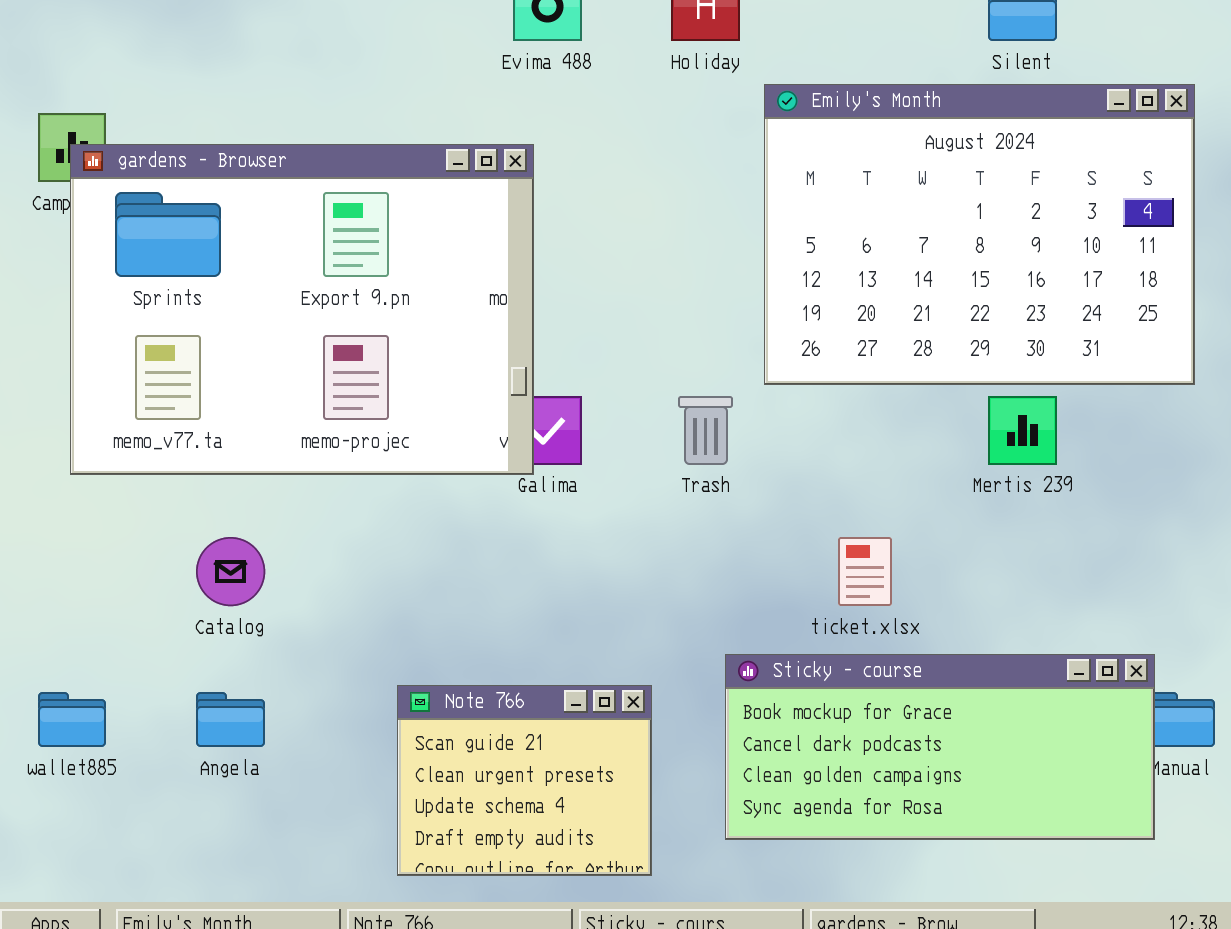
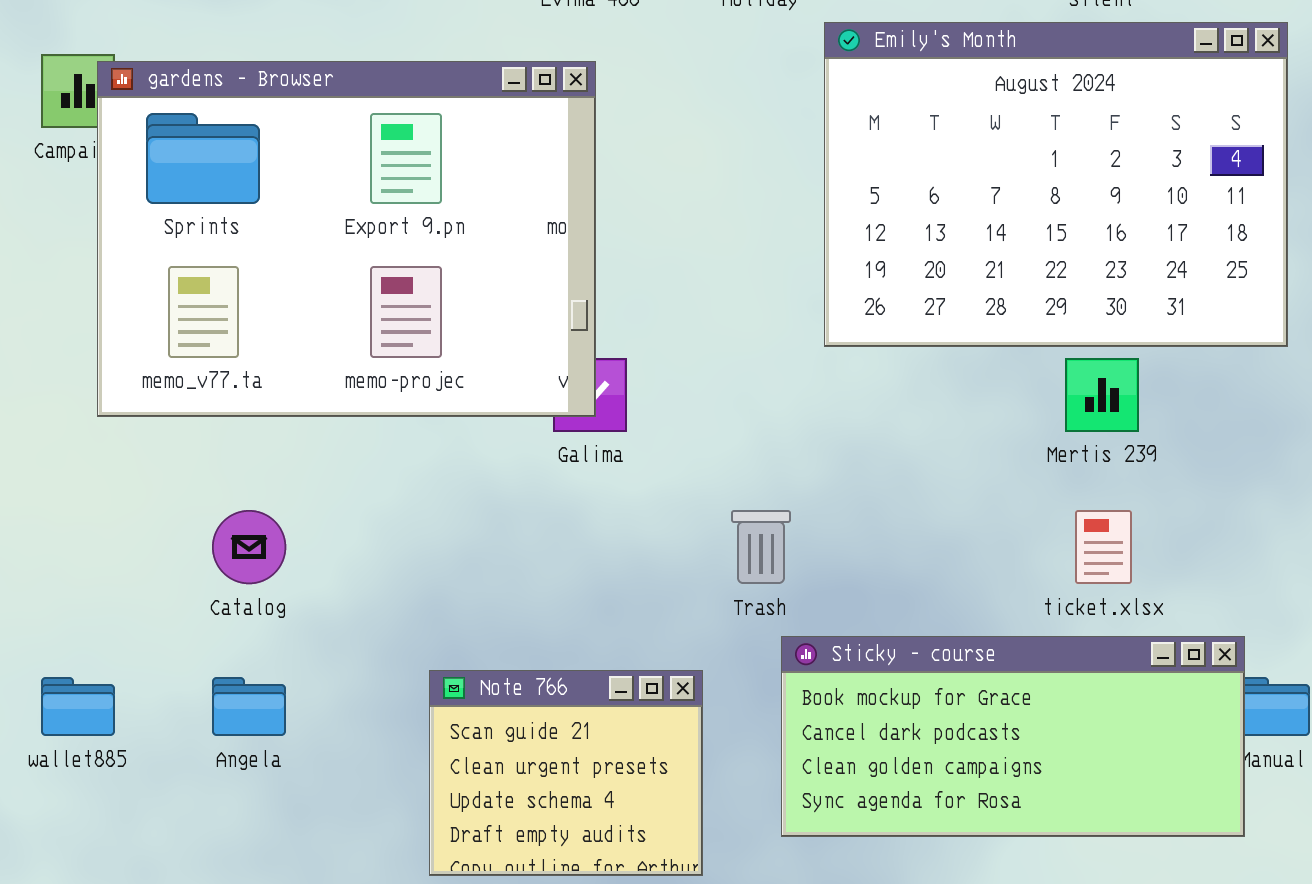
gardens - Browser: [70,144,534,475] -> [97,61,596,417], moved
Trash: [678,396,733,465] -> [731,510,791,584], moved
ticket.xlsx: [838,537,892,606] -> [1075,510,1132,584], moved

